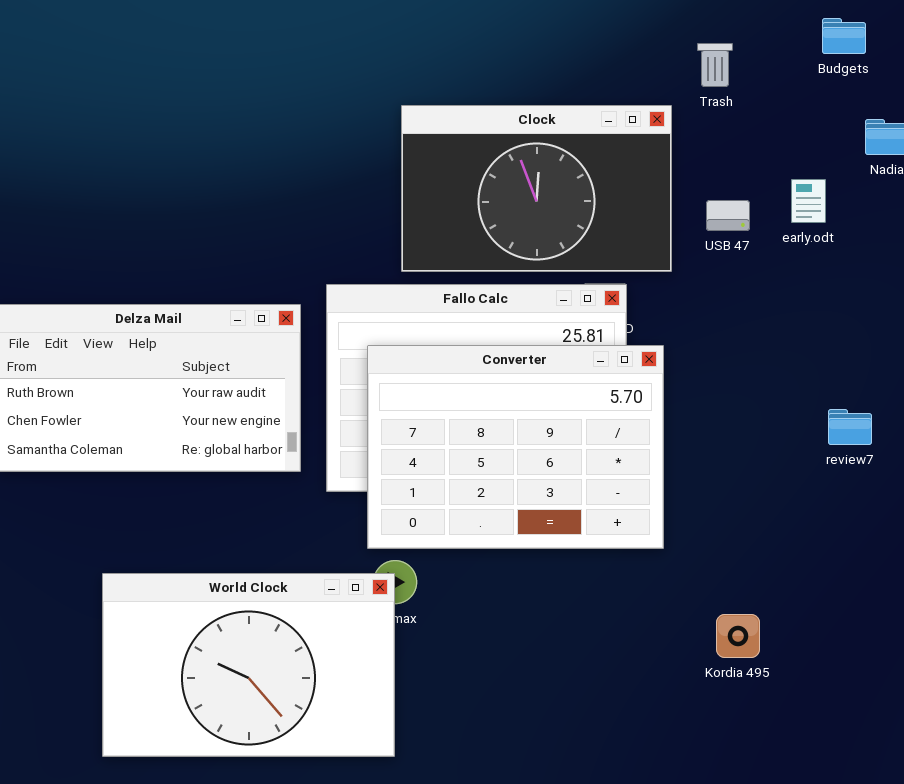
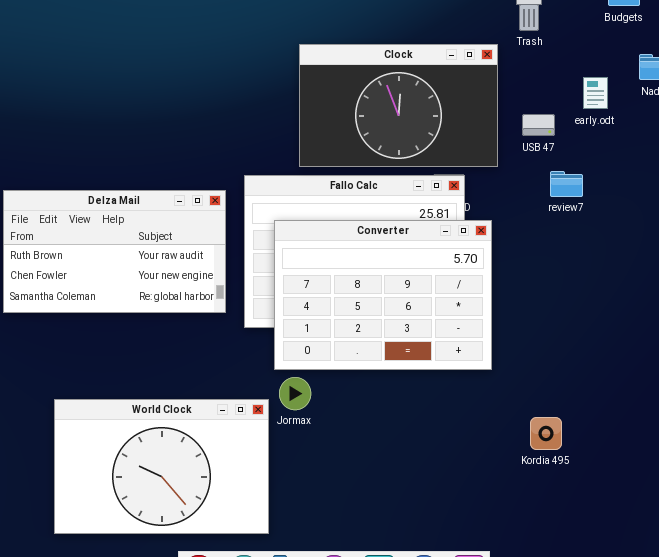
early.odt: [791,179,826,223] -> [583,77,608,109], moved
review7: [828,409,872,445] -> [550,171,583,197], moved
World Clock: [102,573,395,757] -> [54,399,269,534], moved

